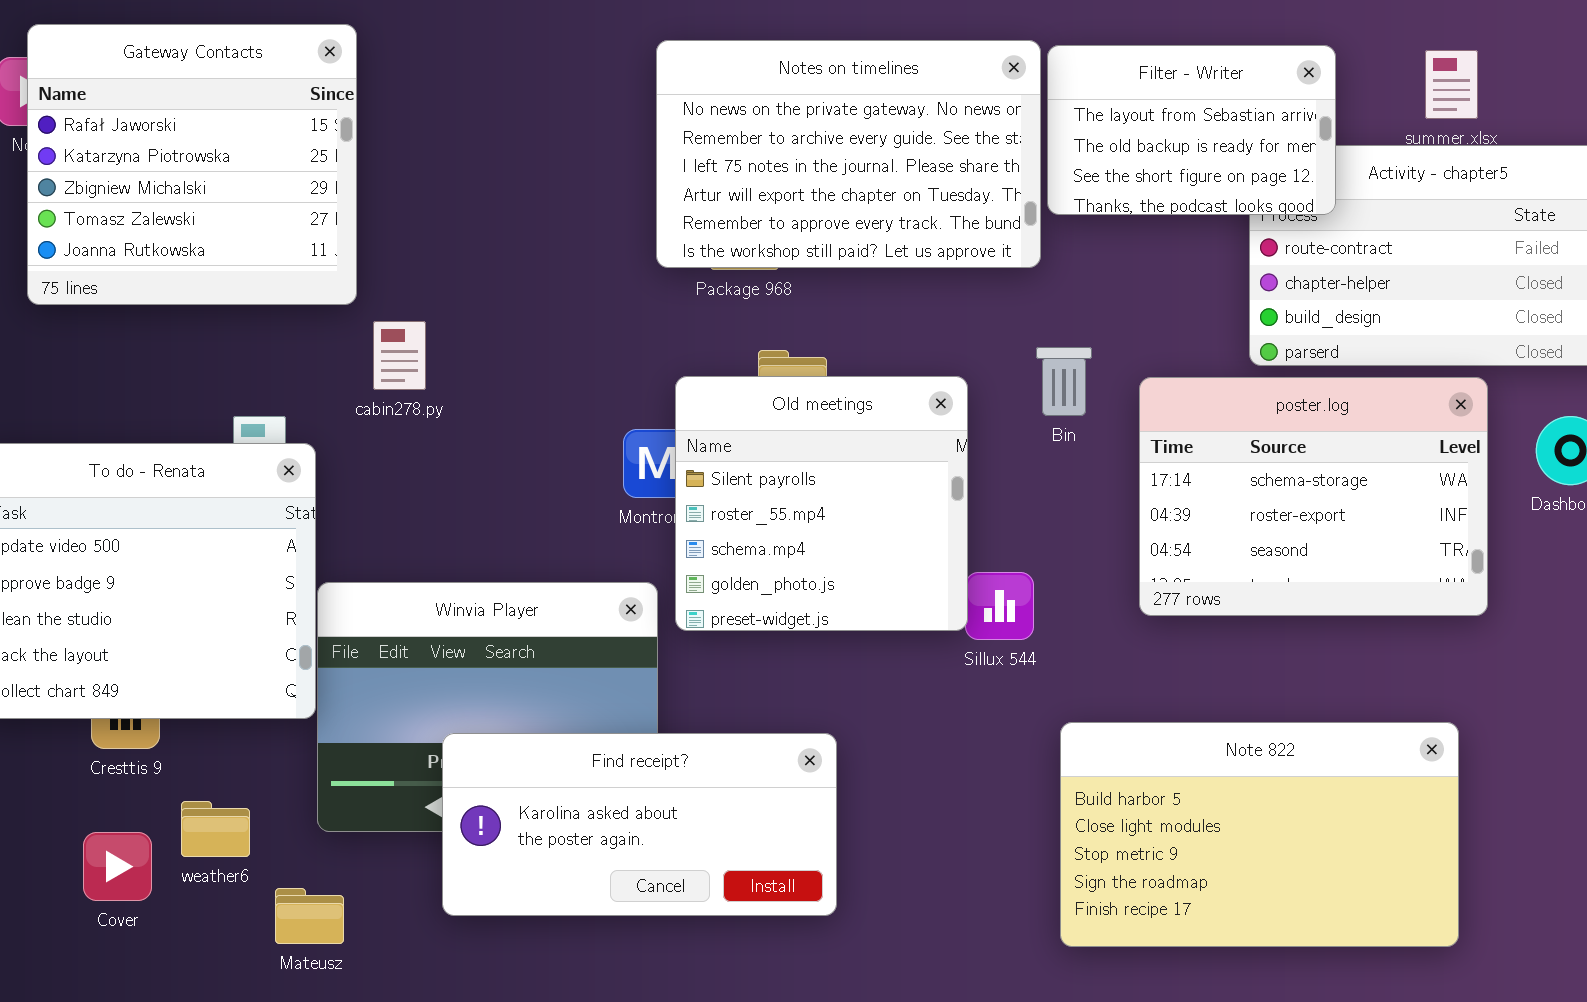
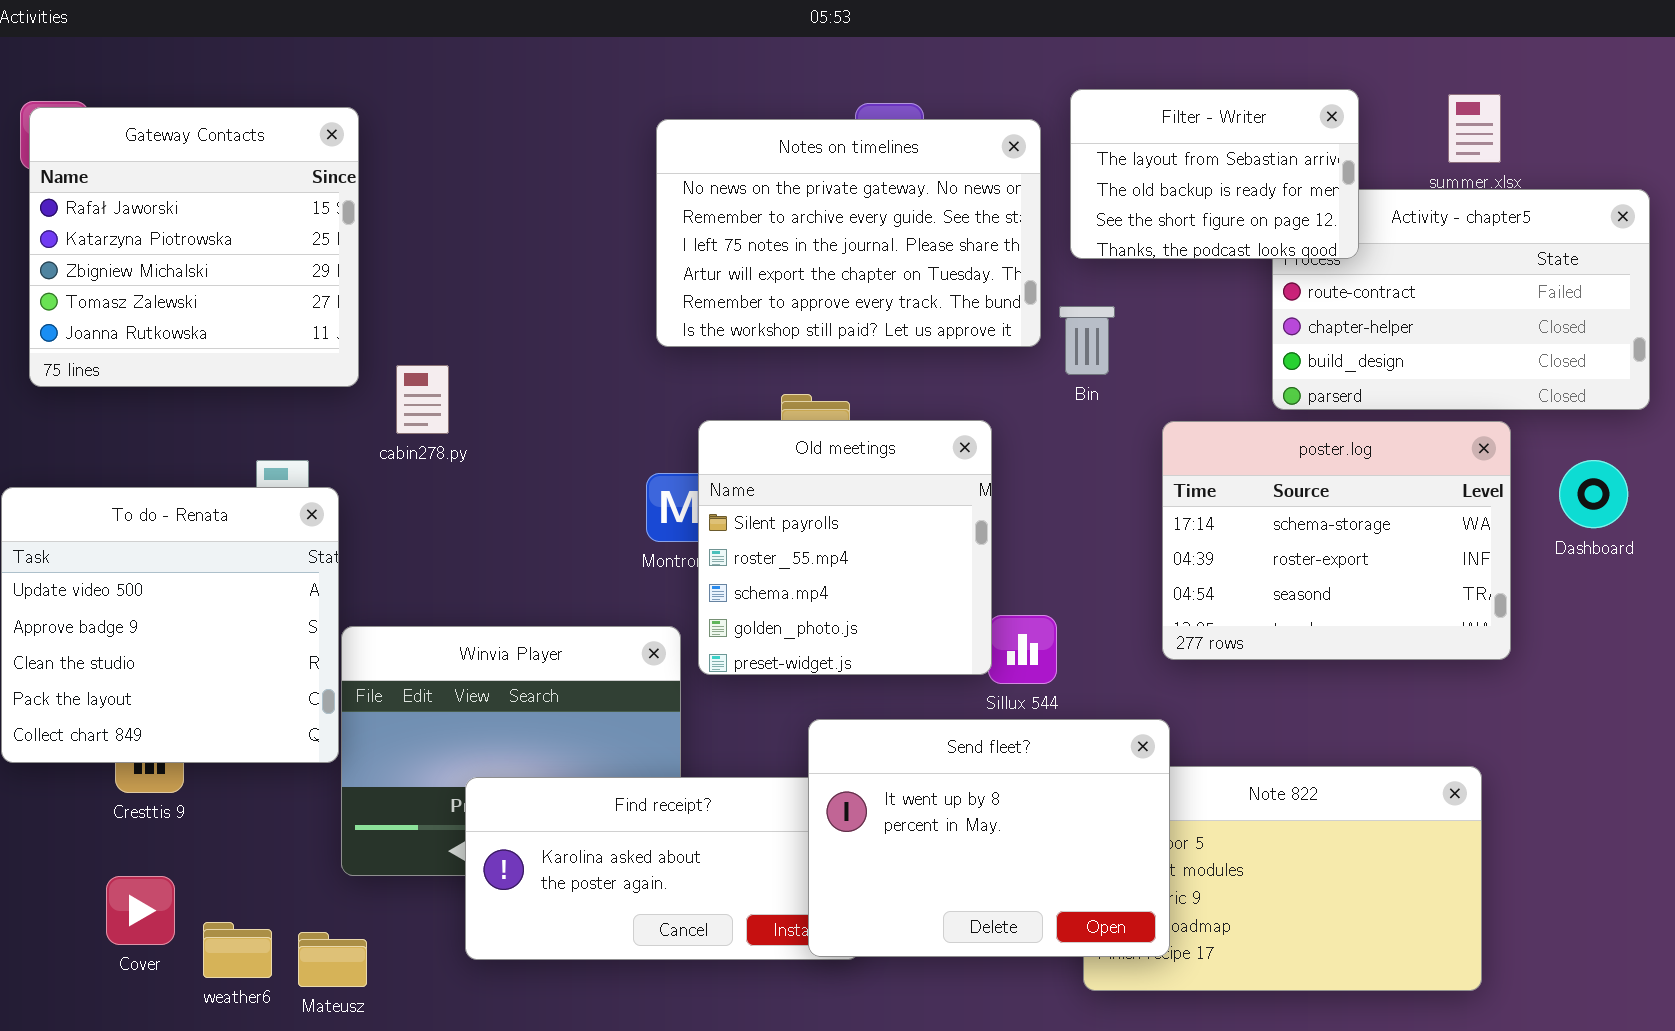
Gateway Contacts: [27,24,357,305] -> [29,107,359,387], moved
Notes on timelines: [656,40,1041,268] -> [656,119,1041,347], moved
Bin: [1036,347,1092,416] -> [1059,306,1115,375], moved
Send fleet?: none -> [808,719,1170,957], opened
weather6: [181,801,250,857] -> [203,922,272,978], moved

